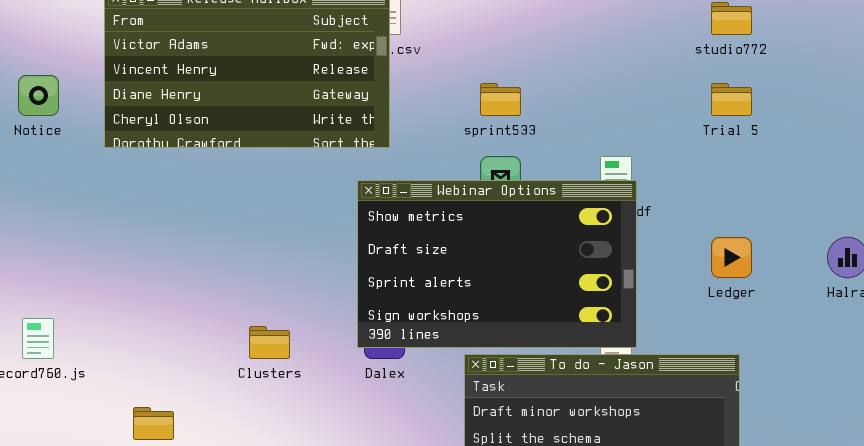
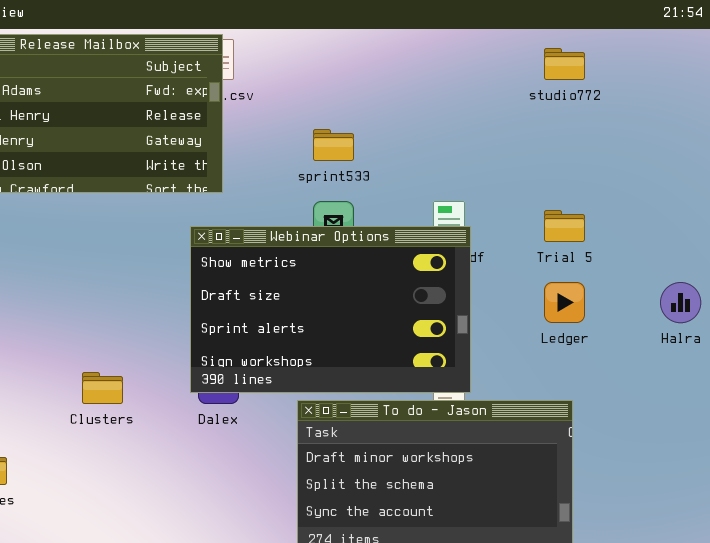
Trial 5: [711,83,752,116] -> [544,210,585,242], moved

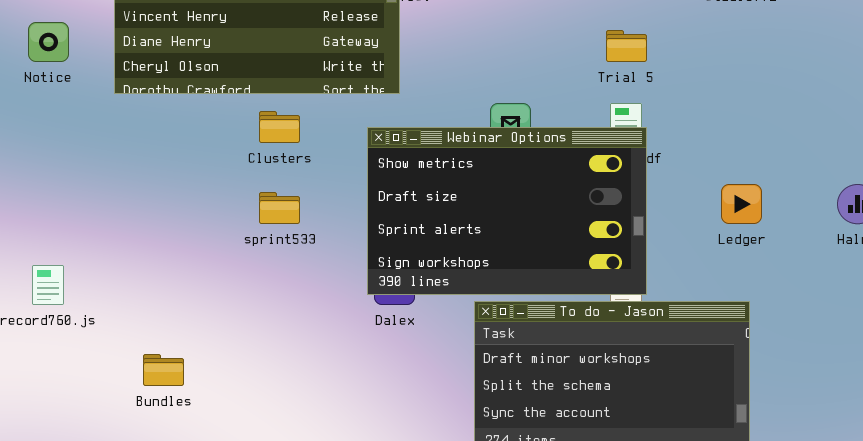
sprint533: [313,129,354,161] -> [259,192,300,224], moved
Trial 5: [544,210,585,242] -> [606,30,647,62], moved
Clusters: [82,372,123,404] -> [259,111,300,143], moved

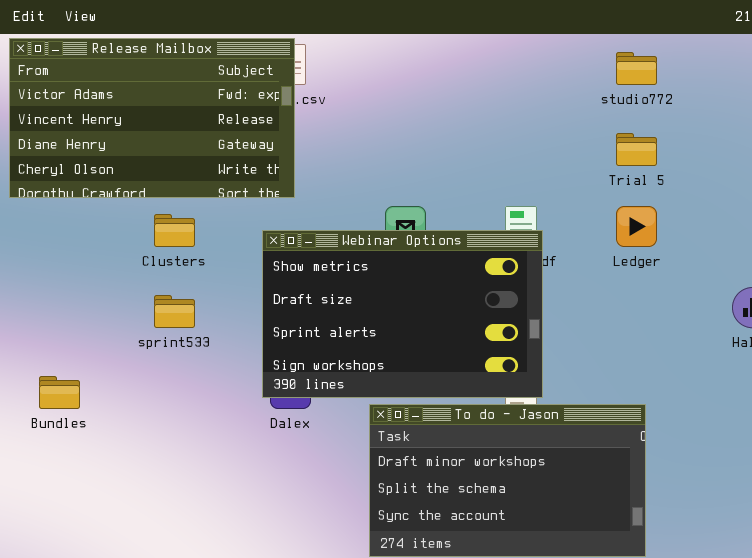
Trial 5: [606,30,647,62] -> [616,133,657,166], moved
Ledger: [721,184,762,224] -> [616,206,657,247], moved
Bundles: [143,354,184,386] -> [39,376,80,409], moved

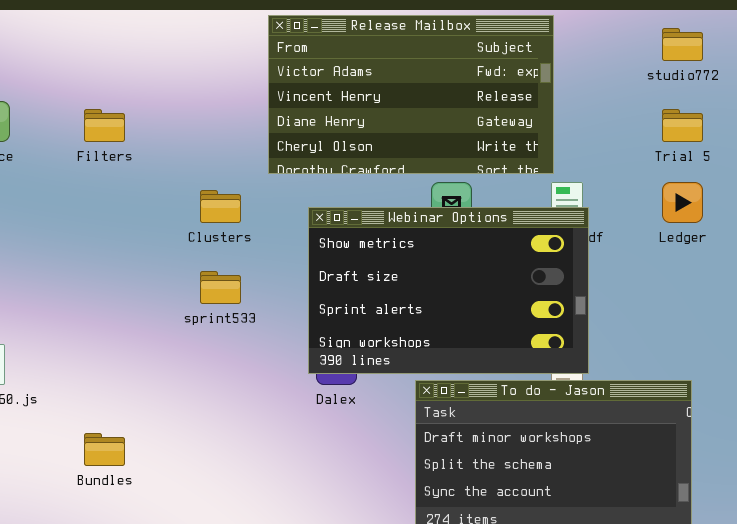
Release Mailbox: [9,38,295,198] -> [268,15,554,174], moved
Bundles: [39,376,80,409] -> [84,433,125,466], moved

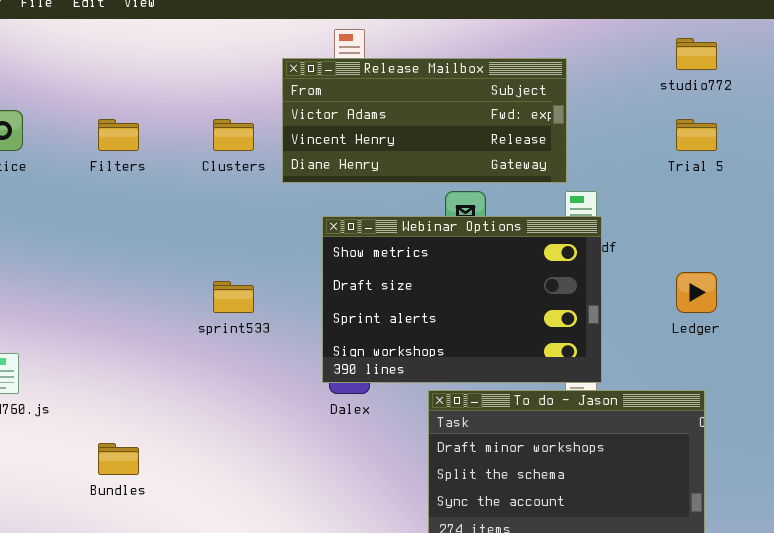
Release Mailbox: [268,15,554,174] -> [282,58,567,183], resized
Ledger: [662,182,703,223] -> [676,272,717,313], moved
Clusters: [200,190,241,223] -> [213,119,254,151], moved

